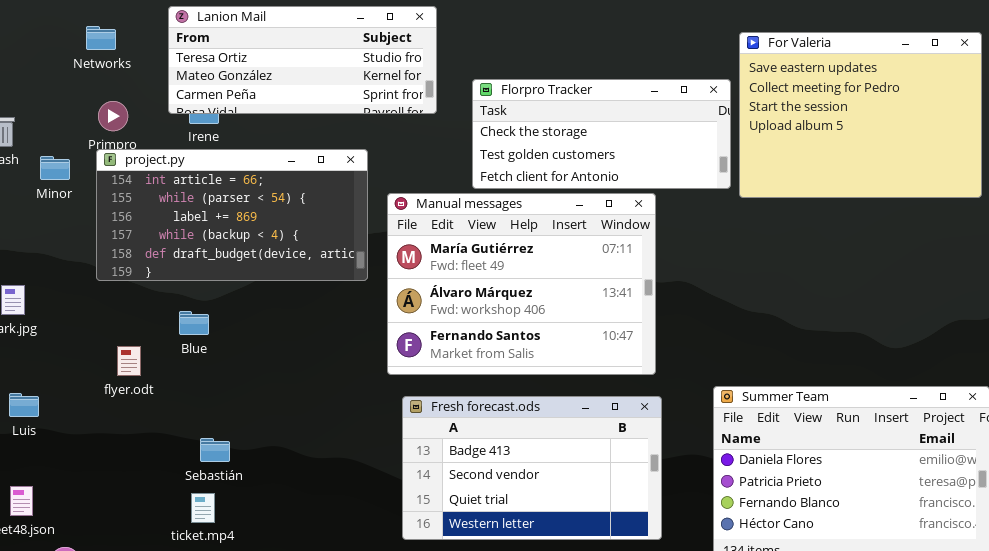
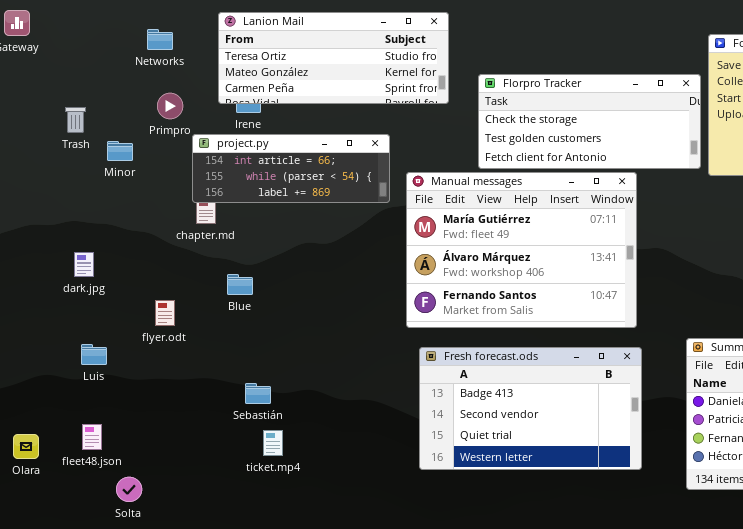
project.py: [96,149,368,281] -> [192,134,390,203], resized
flyer.odt: [117,346,141,376] -> [155,300,175,326], moved
ticket.mp4: [191,493,215,523] -> [263,430,283,456], moved

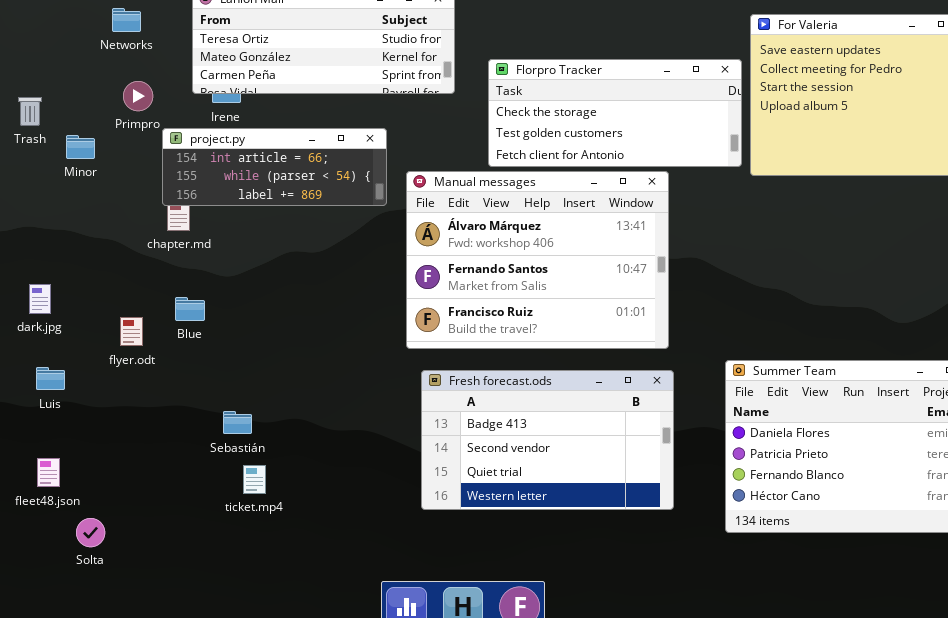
Manual messages: [406,172,637,328] -> [406,171,669,349], scrolled down 1 row
dark.jpg: [74,252,94,277] -> [29,284,51,314], moved
Blue: [227,274,253,295] -> [175,297,205,321], moved

